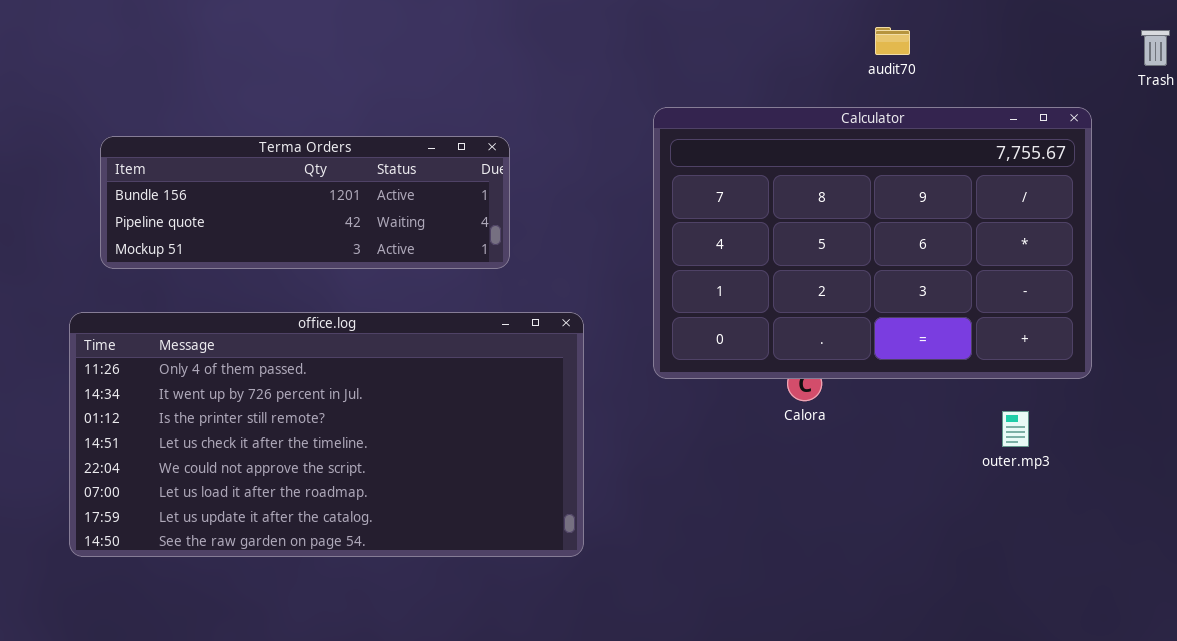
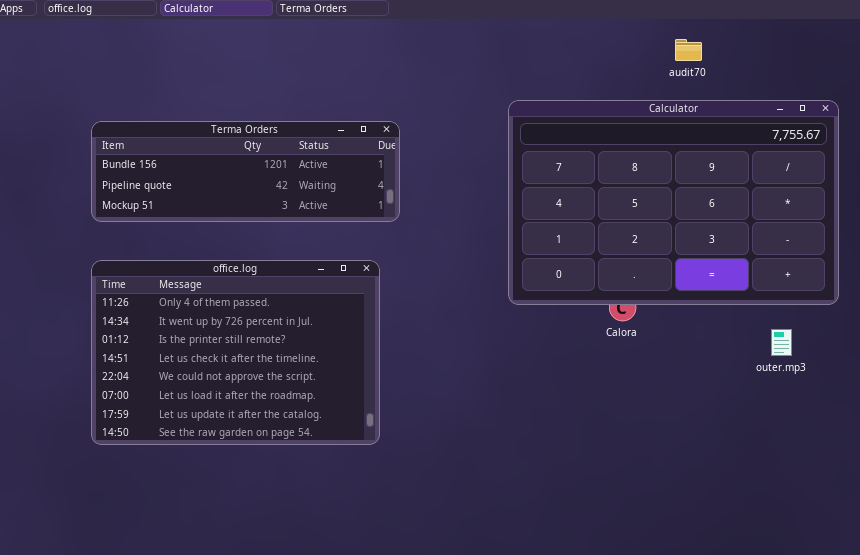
office.log: [69,312,584,557] -> [91,260,380,445], moved, resized

